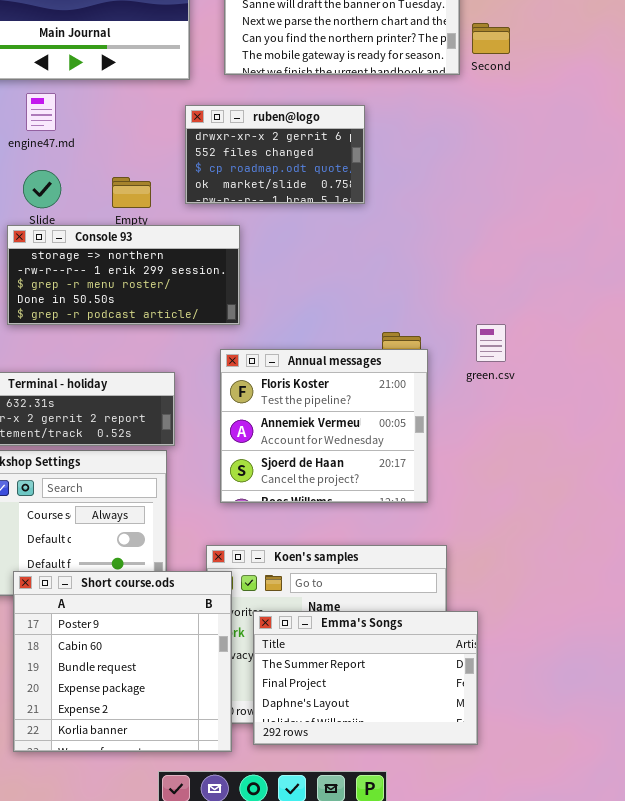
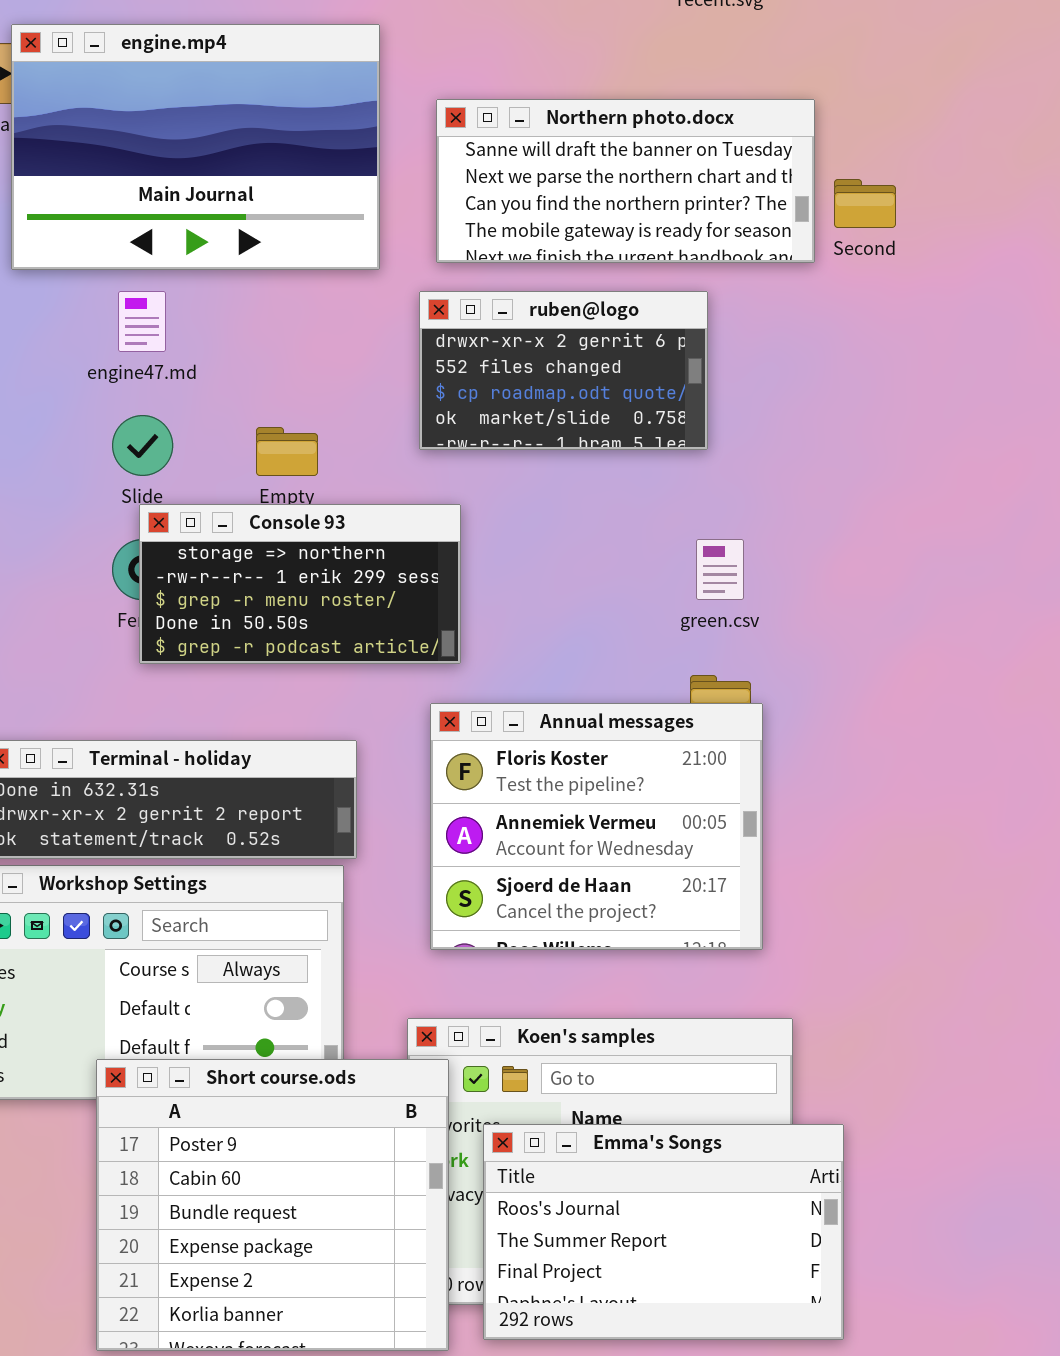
ruben@logo: [185,105,365,204] -> [419,291,708,450], moved
Console 93: [7,225,240,325] -> [139,504,461,664], resized
green.csv: [476,324,506,362] -> [696,539,744,600], moved
Emma's Songs: [253,611,478,745] -> [483,1124,844,1340], scrolled up 1 row

